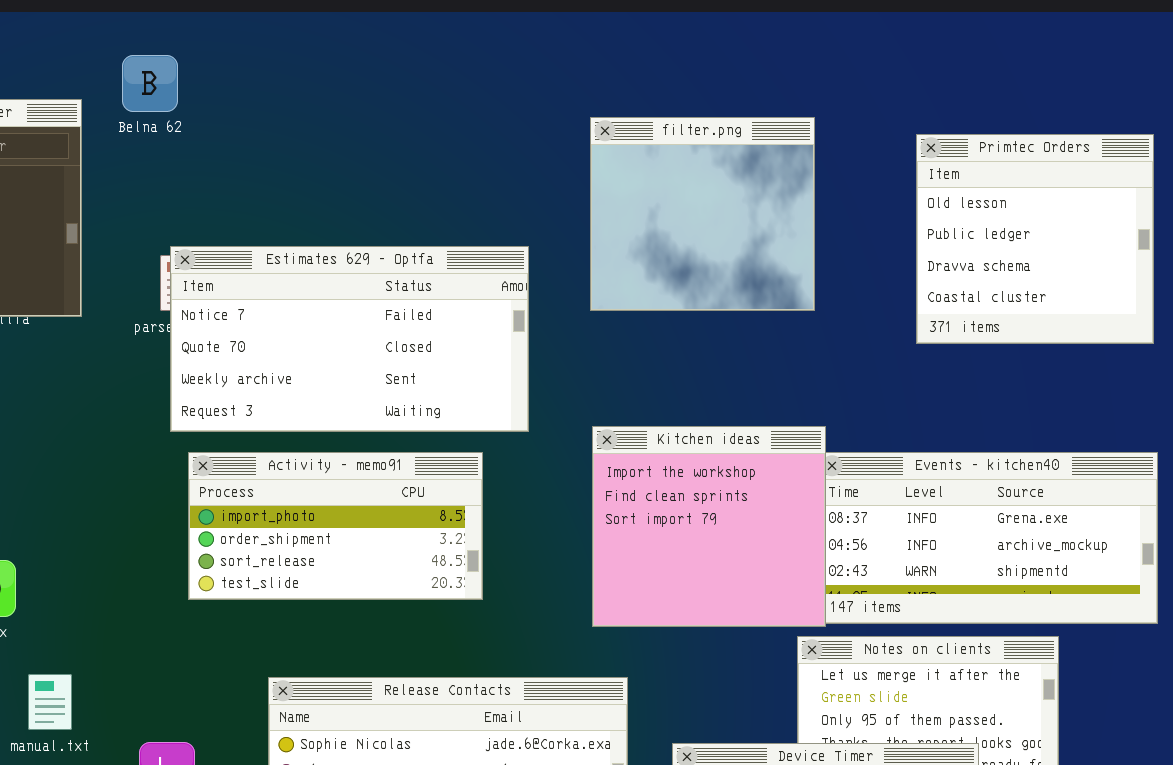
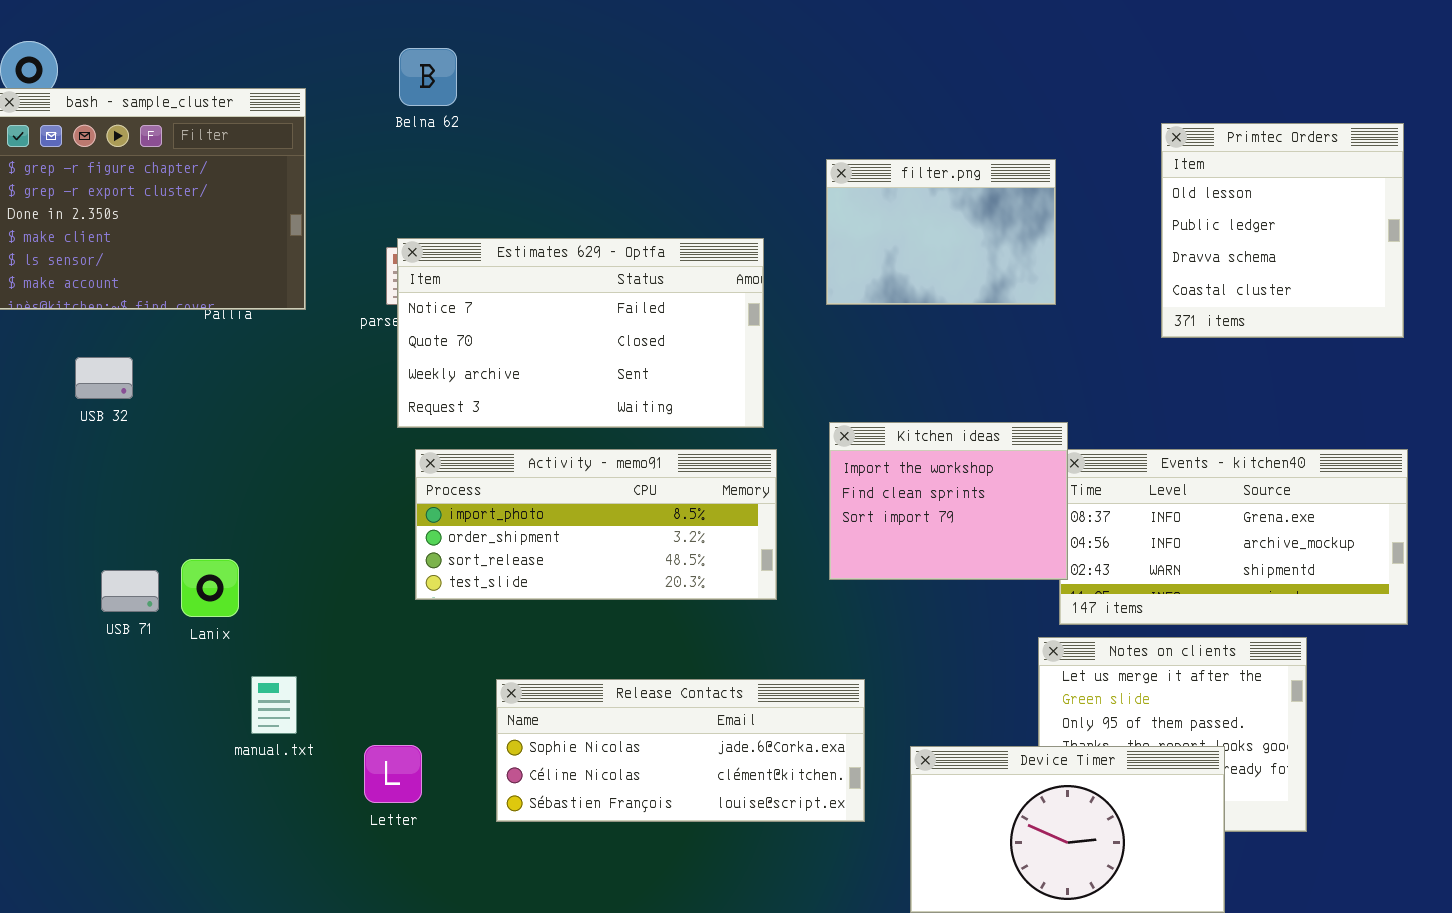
Belna 62: [122,55,178,112] -> [399,48,457,106], moved
filter.png: [590,117,815,311] -> [826,159,1056,305], resized
Kitchen ideas: [592,426,826,627] -> [829,422,1068,580], resized
Activity - memo91: [188,452,483,600] -> [415,449,777,600], resized

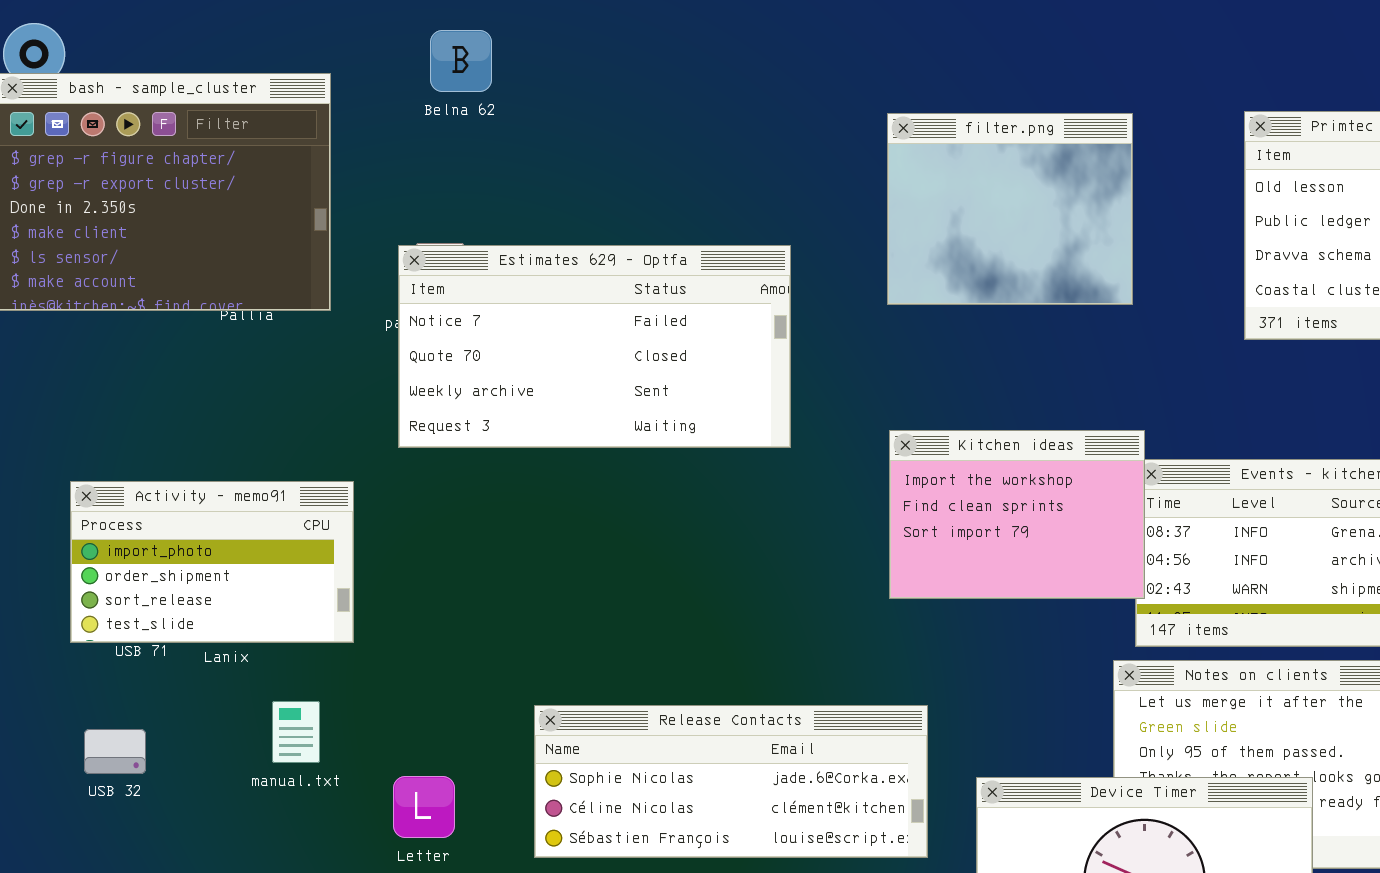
filter.png: [826,159,1056,305] -> [887,113,1133,305], resized
Estimates 629 - Optfa: [397,238,764,428] -> [398,245,791,448], moved
USB 32: [75,357,133,399] -> [84,729,146,774], moved
Activity - memo91: [415,449,777,600] -> [70,481,354,643], moved, resized

